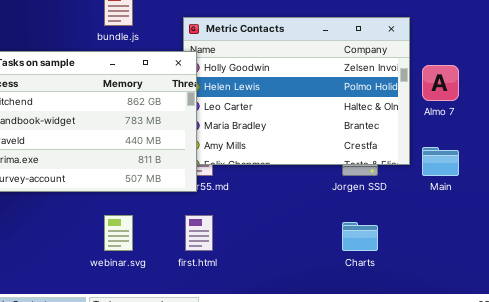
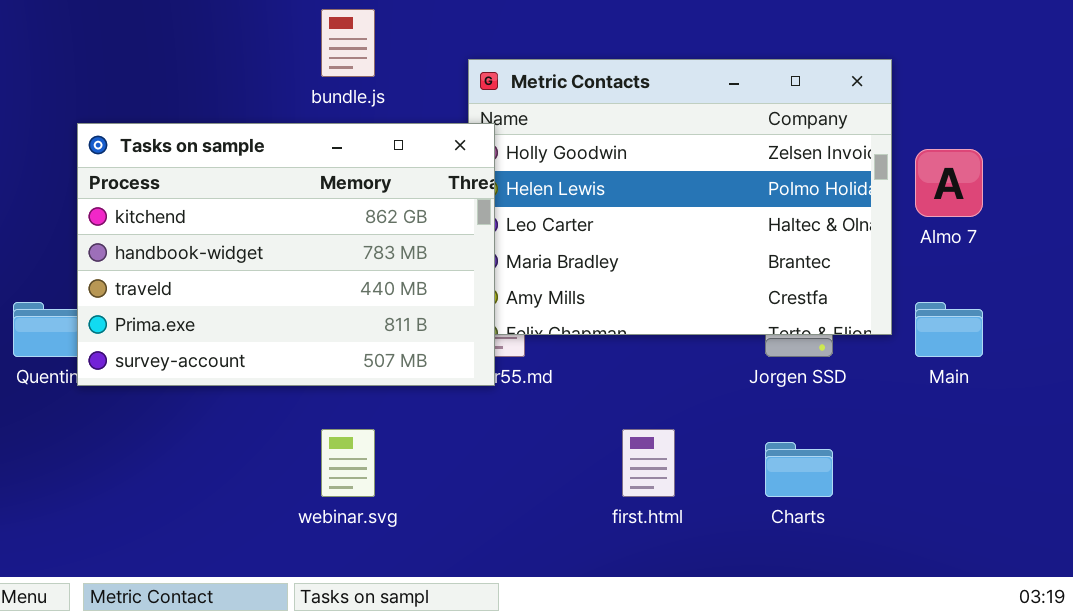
first.html: [185,215,213,251] -> [622,429,675,497], moved

